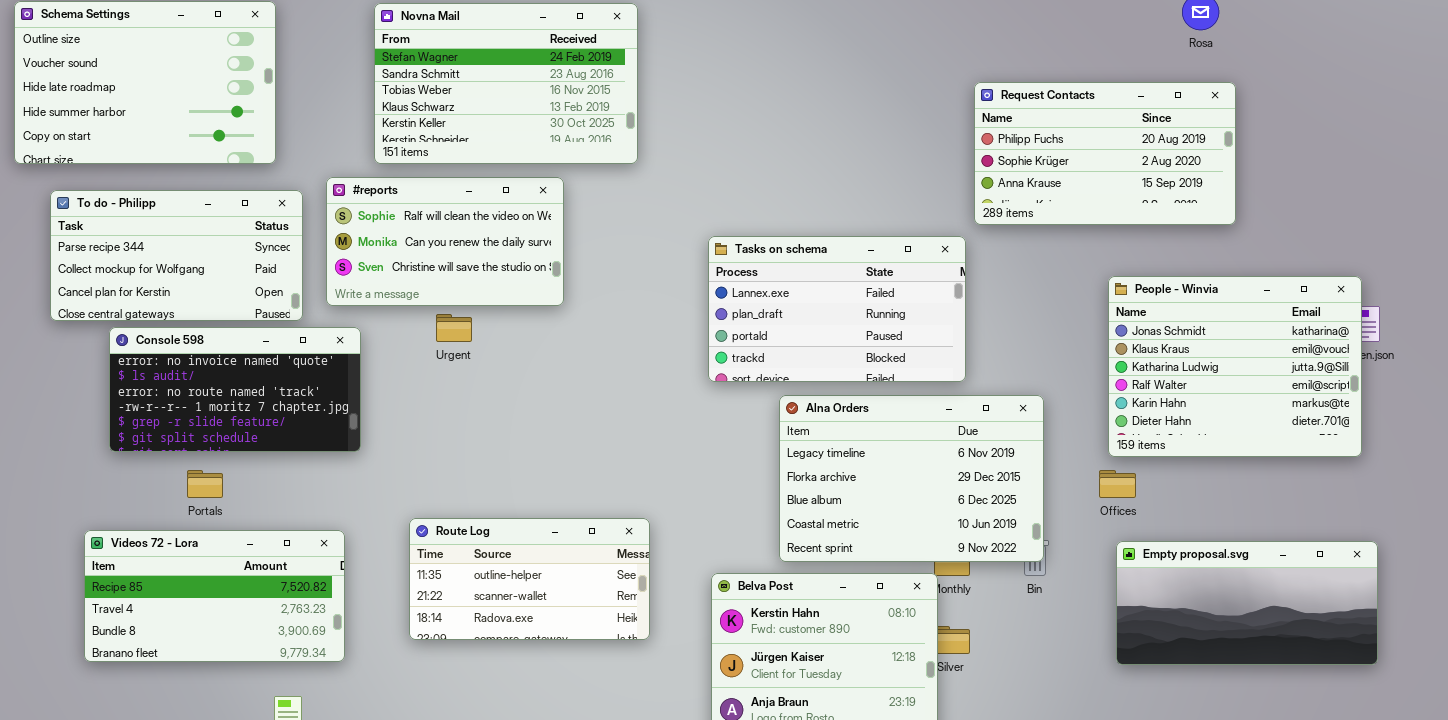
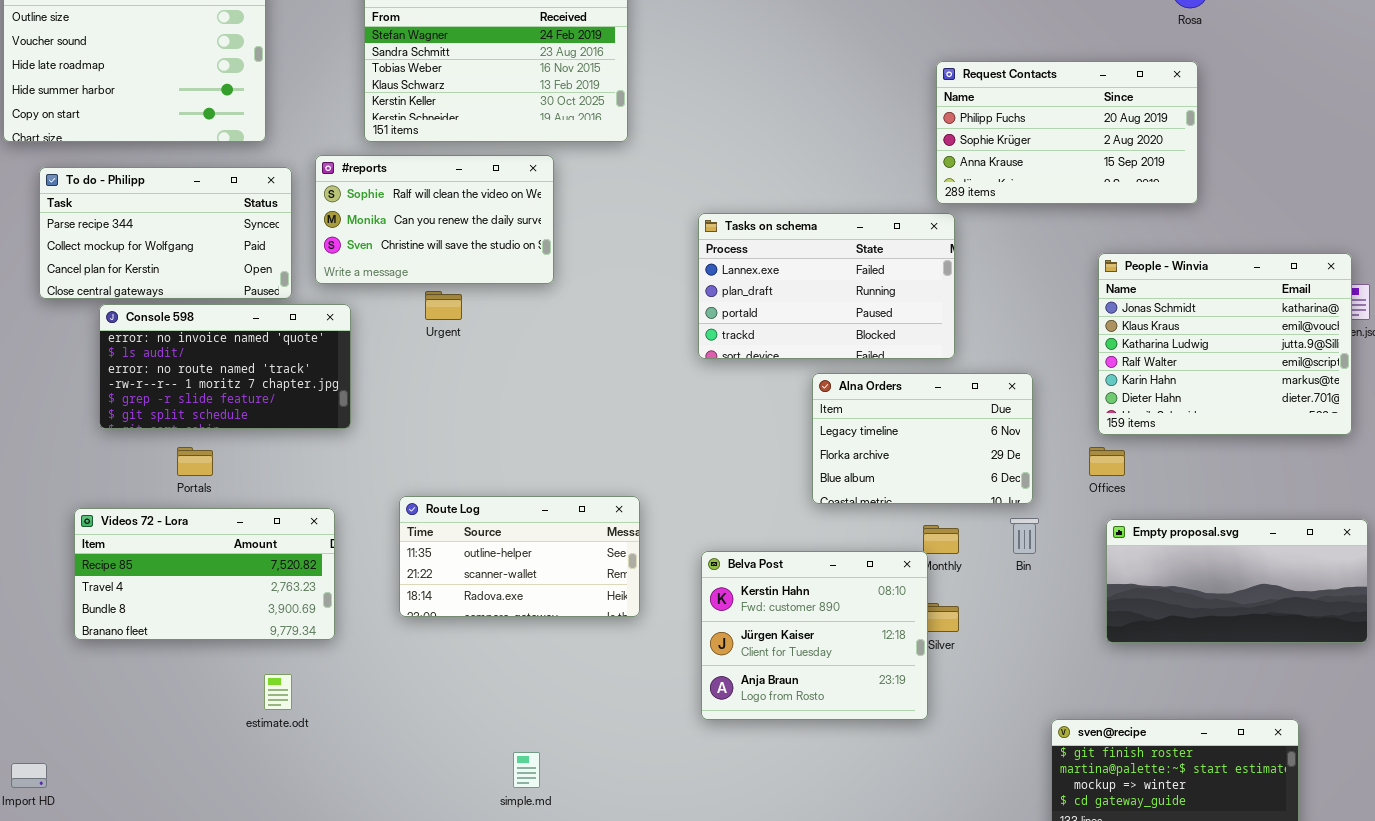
Request Contacts: [974,82,1236,225] -> [936,61,1198,204], moved
Alna Orders: [779,395,1044,562] -> [812,373,1033,504], resized

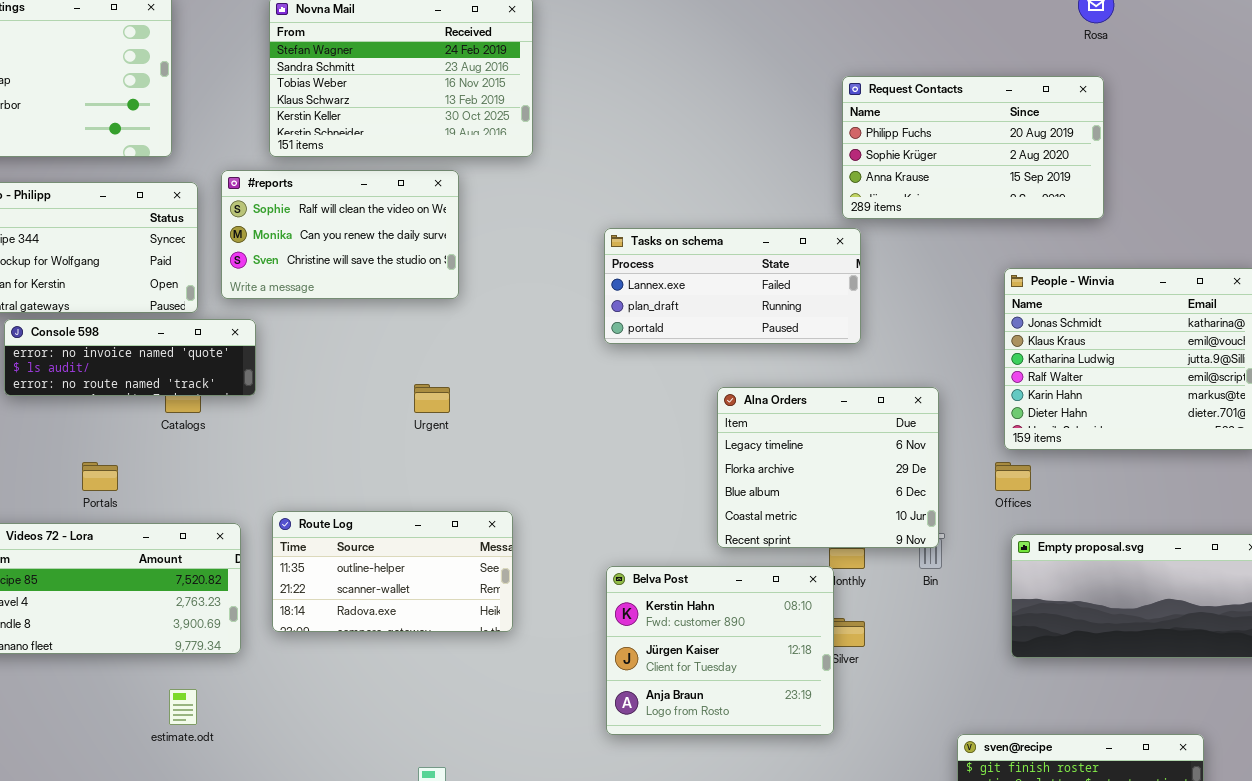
Tasks on schema: [698,213,955,359] -> [604,228,861,344], resized
Urgent: [425,291,462,320] -> [414,384,450,413], moved
Console 598: [99,304,351,429] -> [4,319,256,396], resized
Alna Orders: [812,373,1033,504] -> [717,387,939,548], resized
Route Log: [399,496,640,617] -> [272,511,513,632], moved

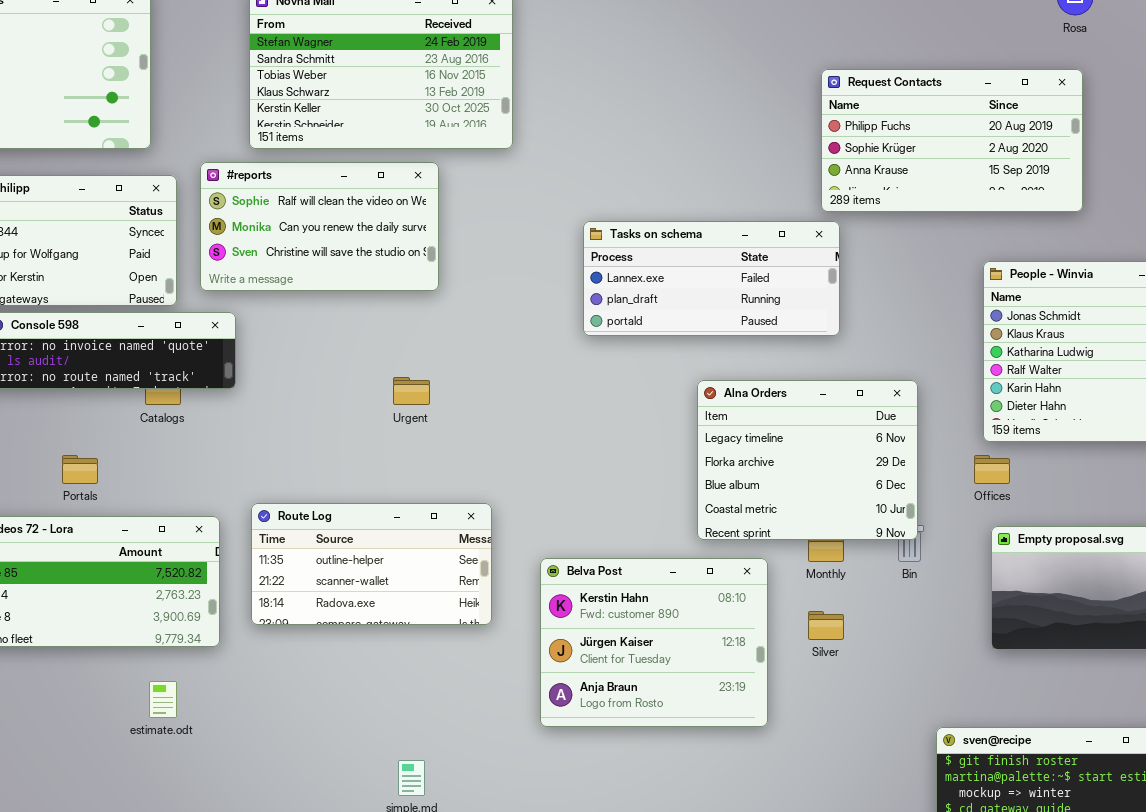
Belva Post: [606,566,834,735] -> [540,558,768,727], moved

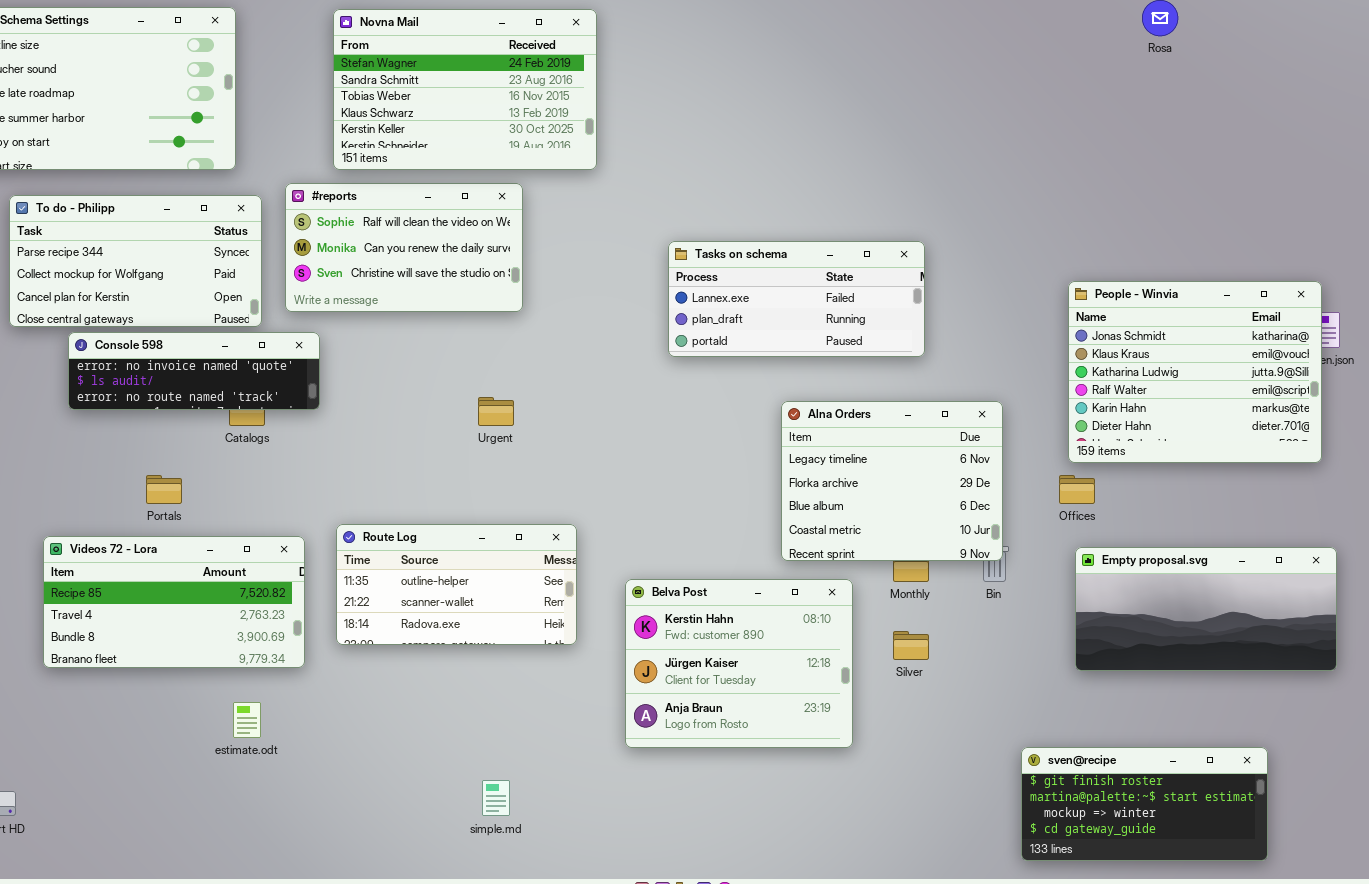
Request Contacts: [821,69,1083,212] -> none, closed

